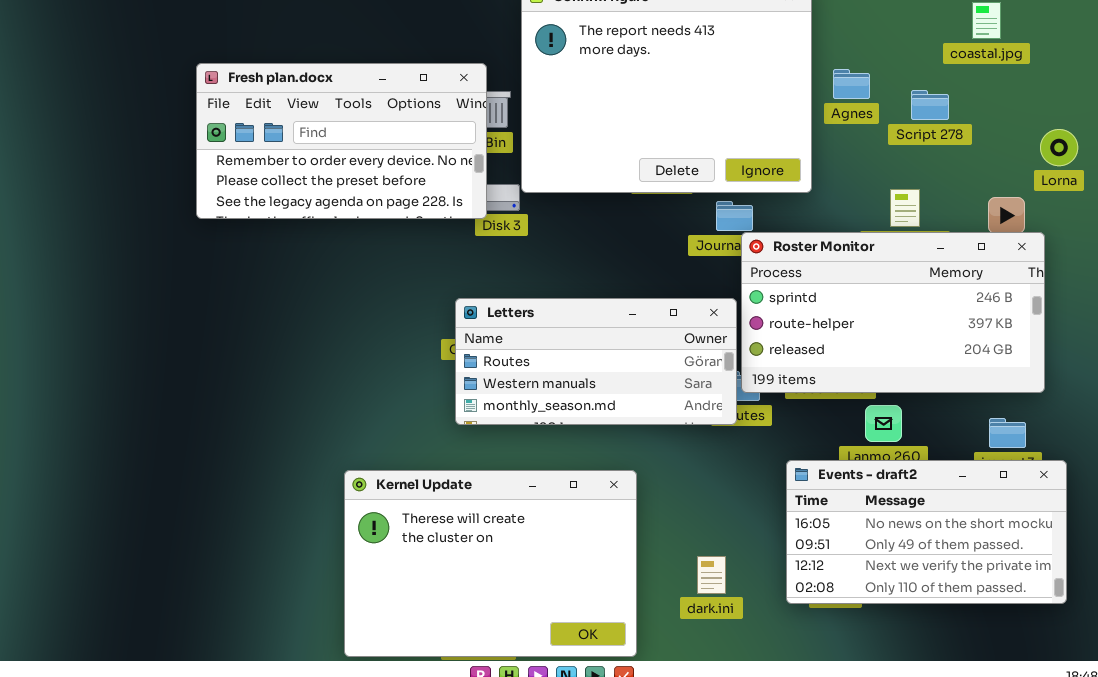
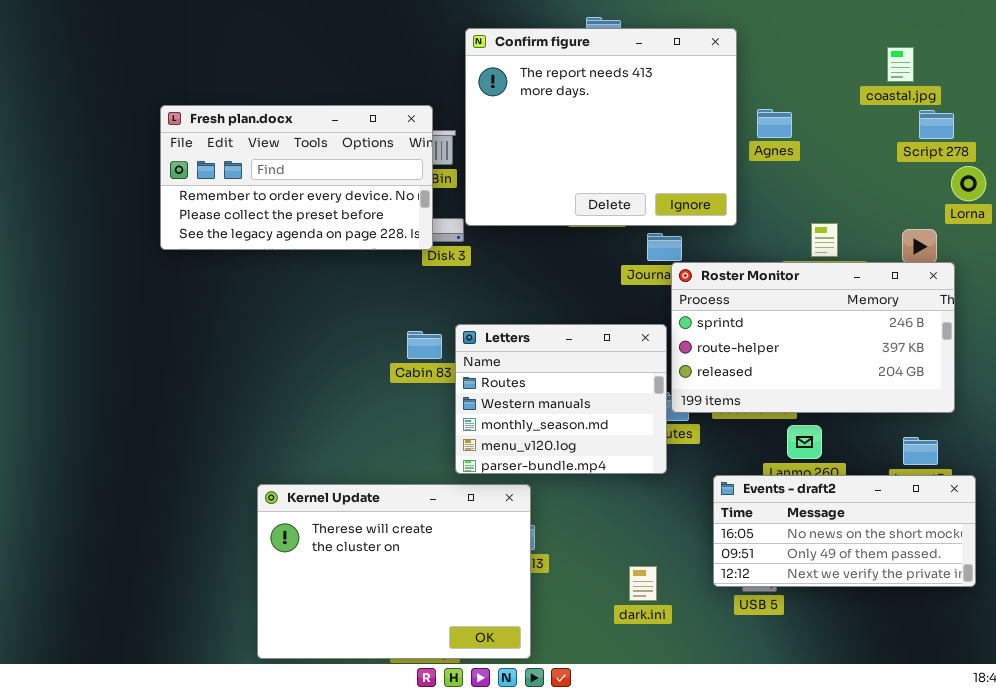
Script 278: [911,90,949,120] -> [919,110,954,139], moved
Letters: [455,298,737,425] -> [455,324,667,474], resized
Events - draft2: [786,460,1067,604] -> [713,475,976,587], resized
Kernel Update: [344,470,637,657] -> [257,484,531,659], moved

